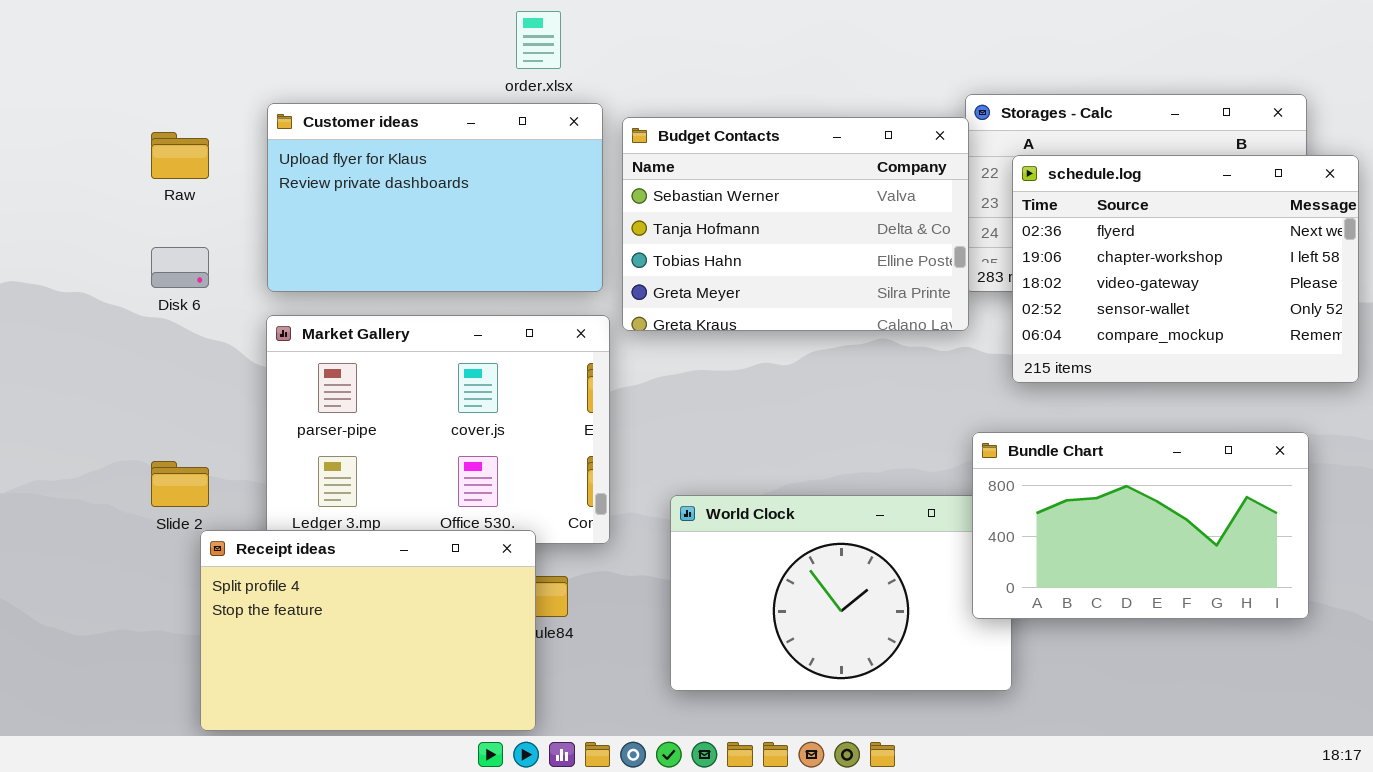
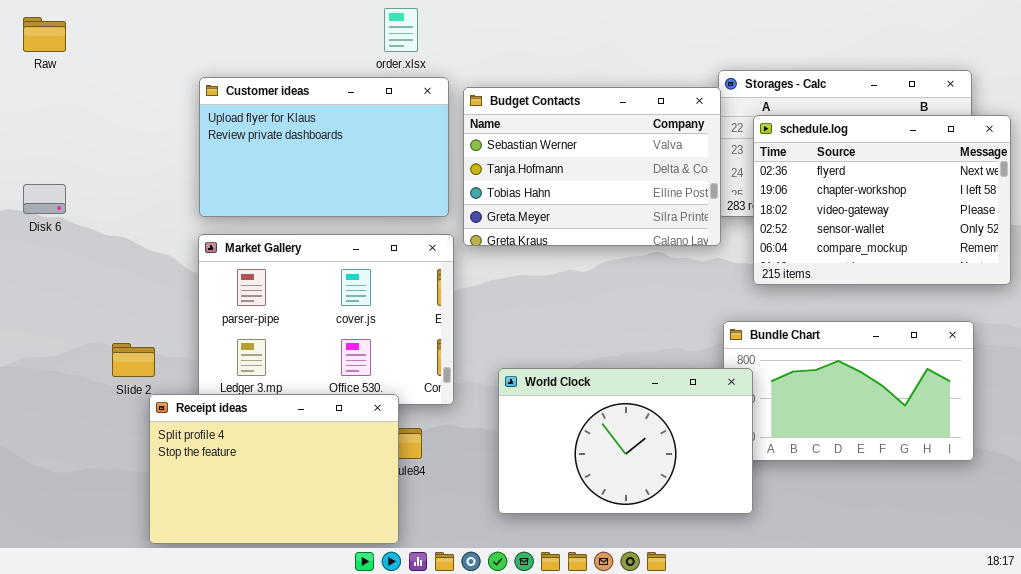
Raw: [151,132,209,179] -> [23,17,66,52], moved
Disk 6: [151,247,209,288] -> [23,184,66,214], moved
World Clock: [670,495,1012,691] -> [498,368,753,514], raised

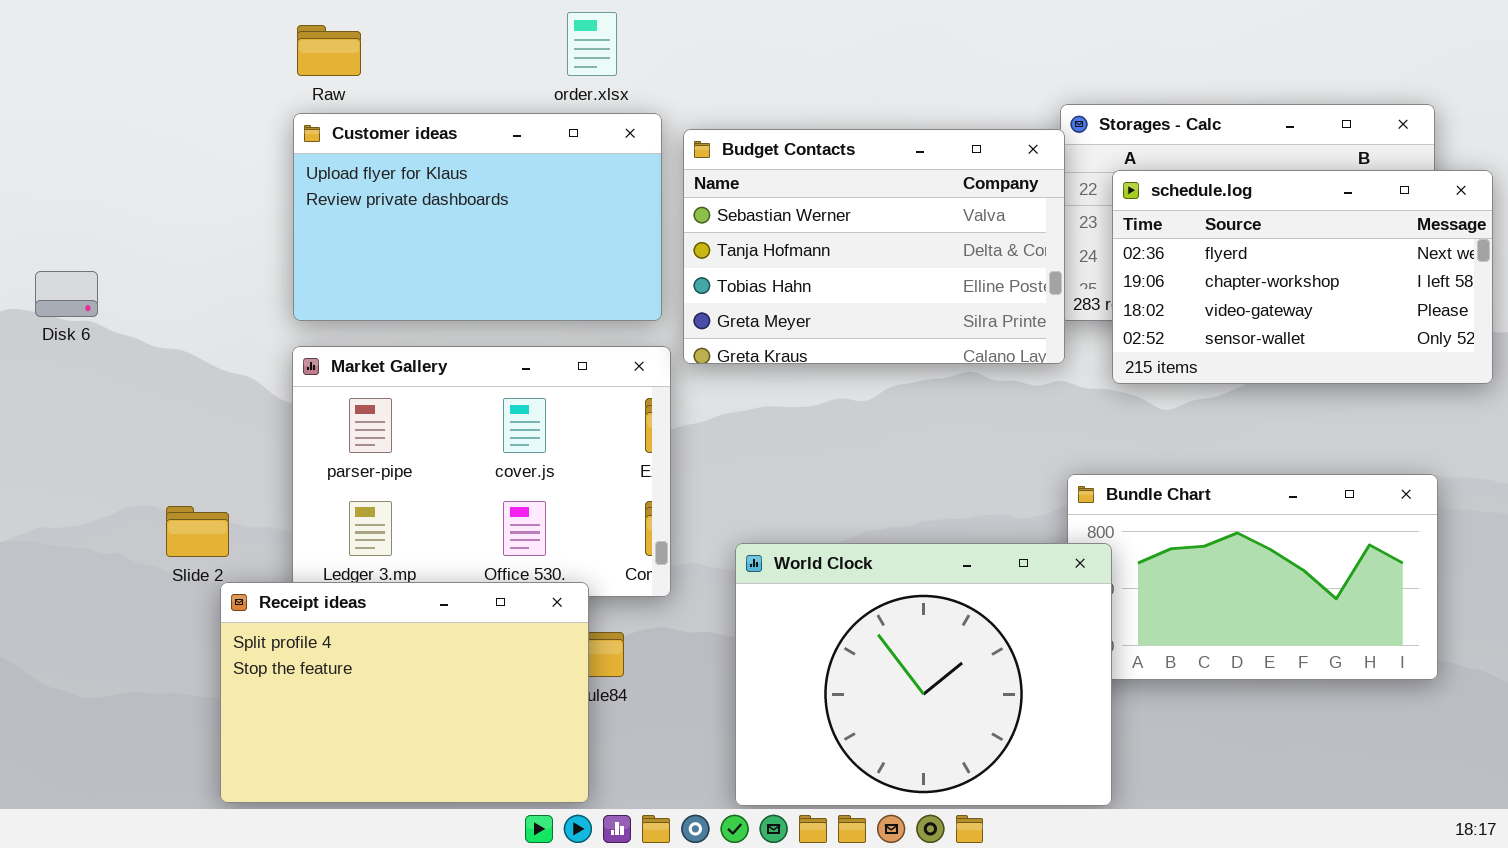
Raw: [23,17,66,52] -> [297,25,361,76], moved
schedule.log: [753,115,1011,285] -> [1112,170,1493,384], resized
World Clock: [498,368,753,514] -> [735,543,1112,806], resized

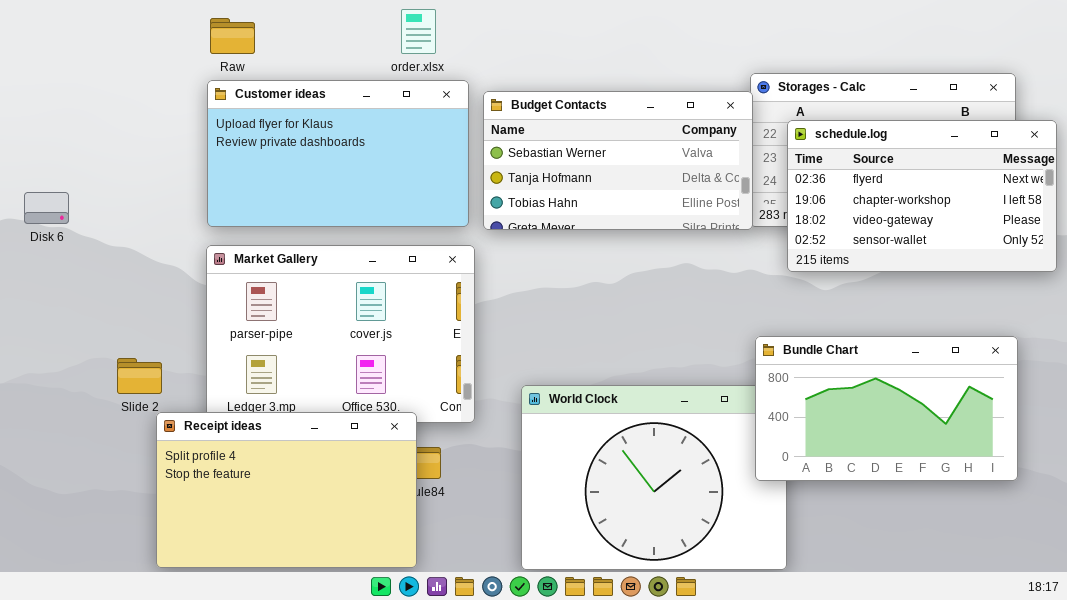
Budget Contacts: [683,129,1065,364] -> [483,91,753,230], resized
Bundle Chart: [1067,474,1438,680] -> [755,336,1018,481], raised

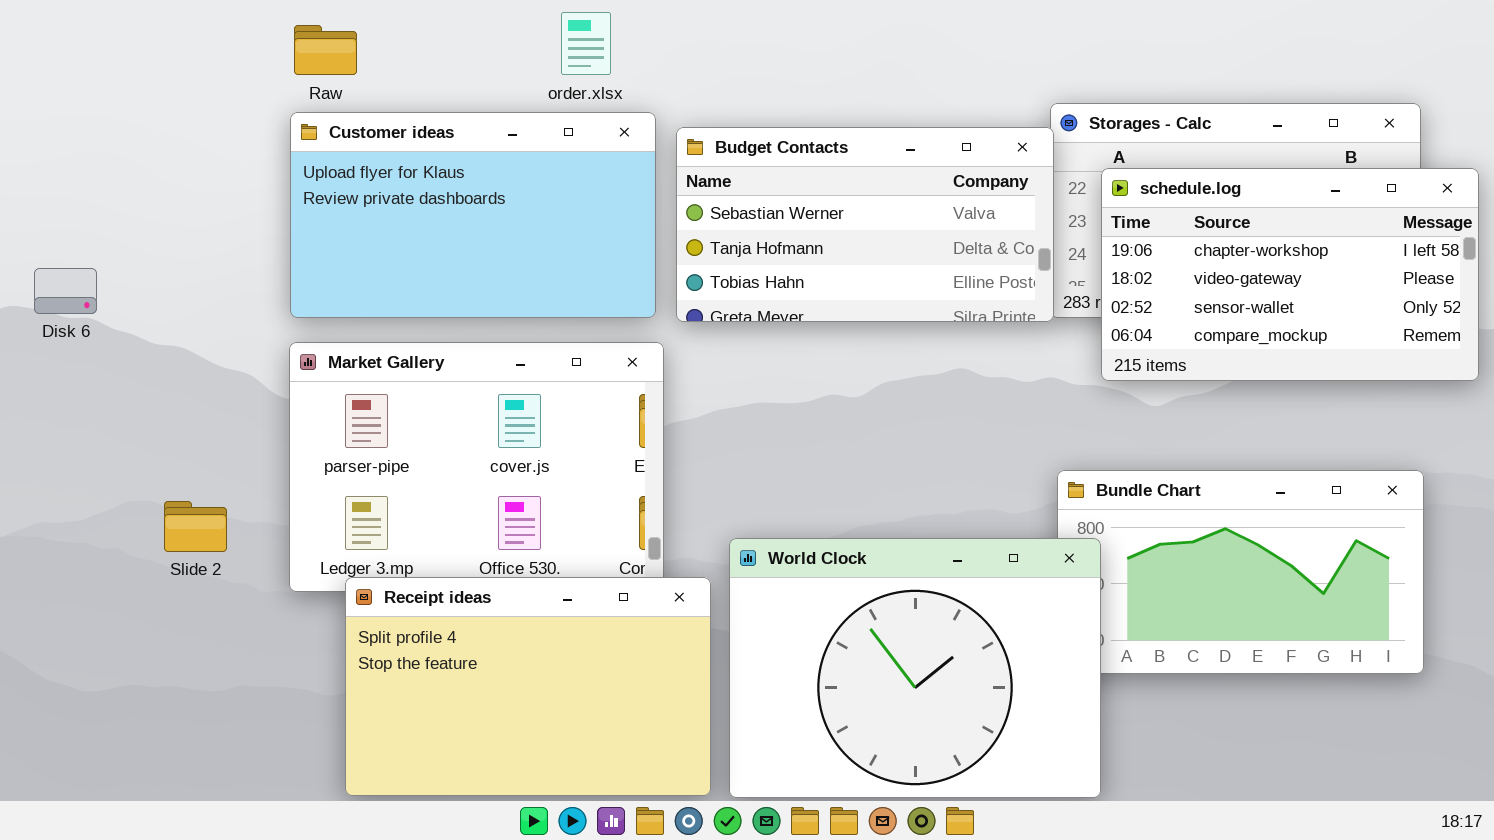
schedule.log: [787,120,1057,272] -> [1101,168,1479,381], scrolled down 1 row
World Clock: [521,385,787,570] -> [729,538,1101,798], raised
Receipt ideas: [156,412,417,568] -> [345,577,711,796], moved

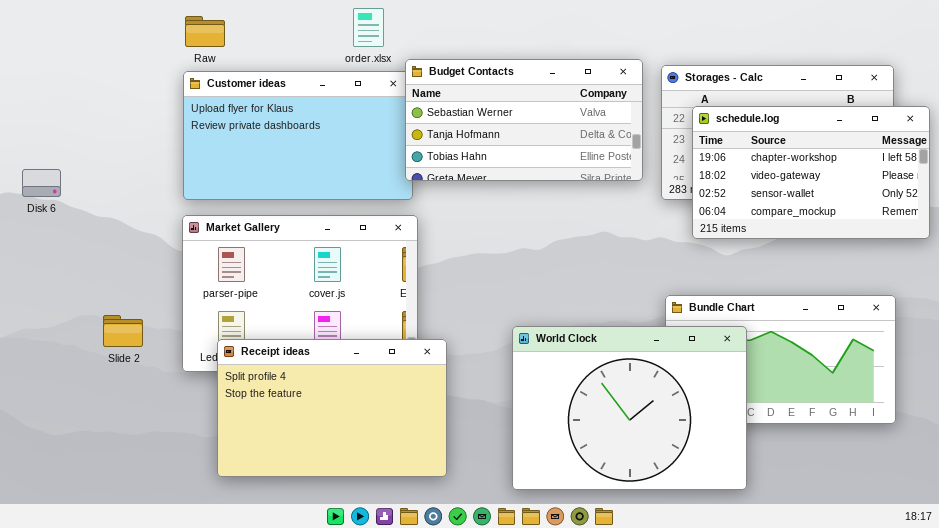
Budget Contacts: [676,127,1054,322] -> [405,59,643,181], moved
World Clock: [729,538,1101,798] -> [512,326,747,490], moved
Receipt ideas: [345,577,711,796] -> [217,339,447,477], moved

